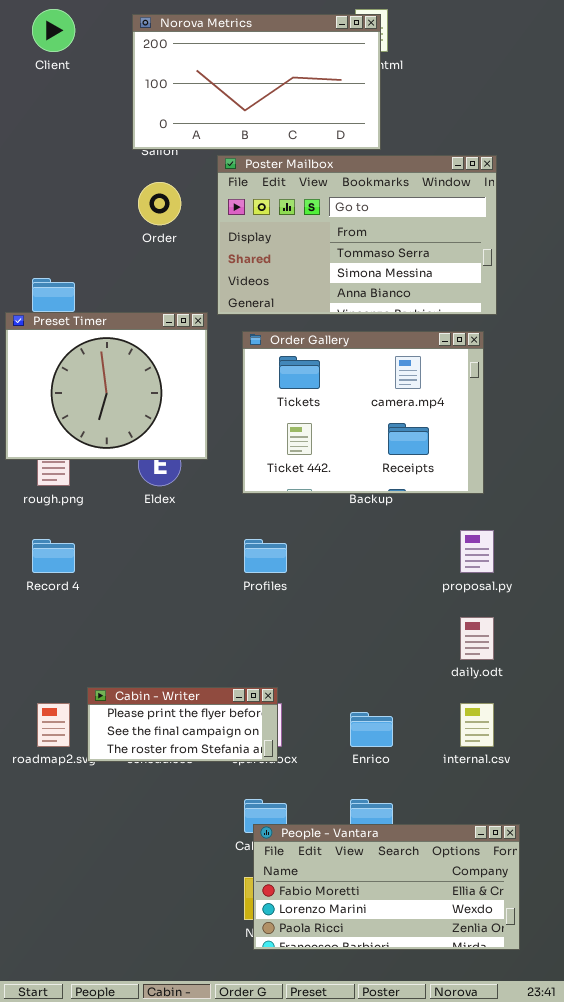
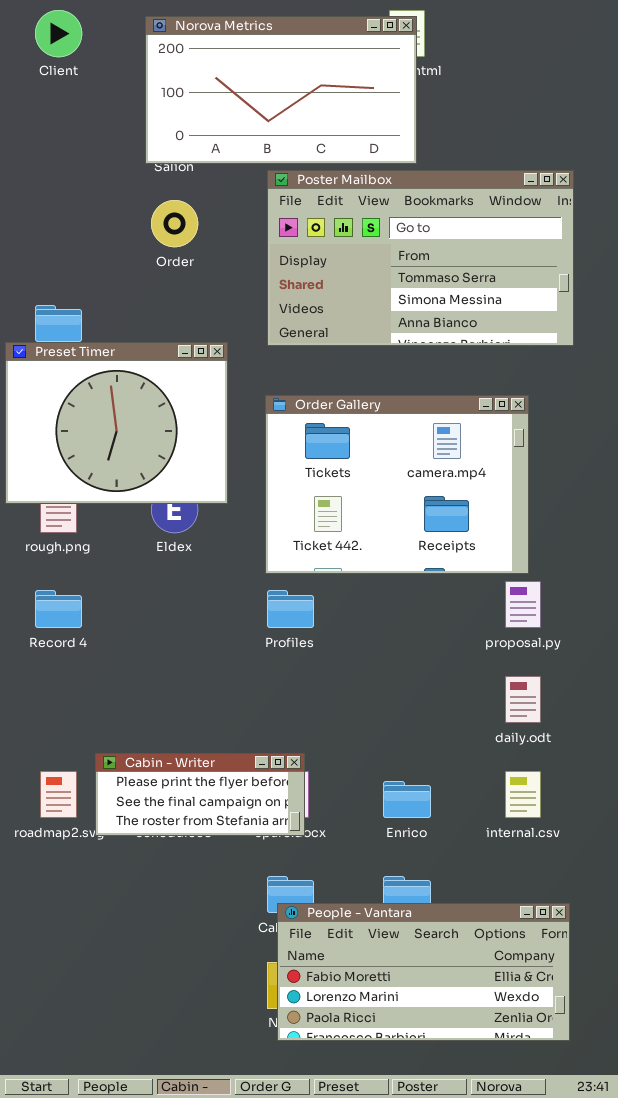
Poster Mailbox: [217,155,497,315] -> [267,170,574,346], moved
Order Gallery: [242,331,484,494] -> [265,395,529,574], moved

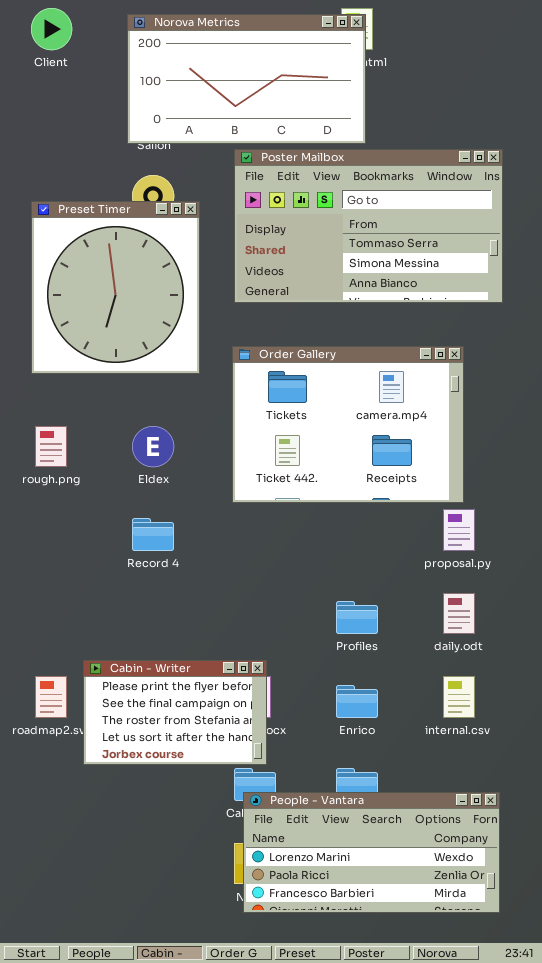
Preset Timer: [5,342,228,504] -> [31,201,200,374], moved, resized
Record 4: [35,590,82,628] -> [132,518,174,551], moved
Profiles: [267,590,314,628] -> [336,601,378,634], moved
Cabin - Writer: [95,753,305,836] -> [83,660,267,765], resized
People - Vantara: [277,903,570,1041] -> [243,792,500,913], scrolled down 1 row

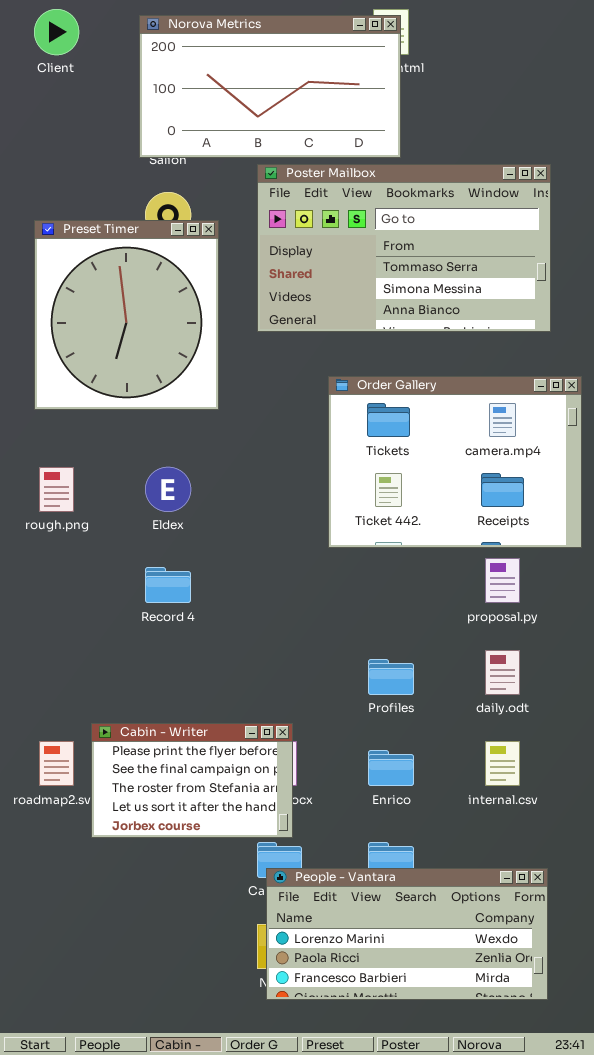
Order Gallery: [232,346,464,503] -> [328,376,582,548], moved

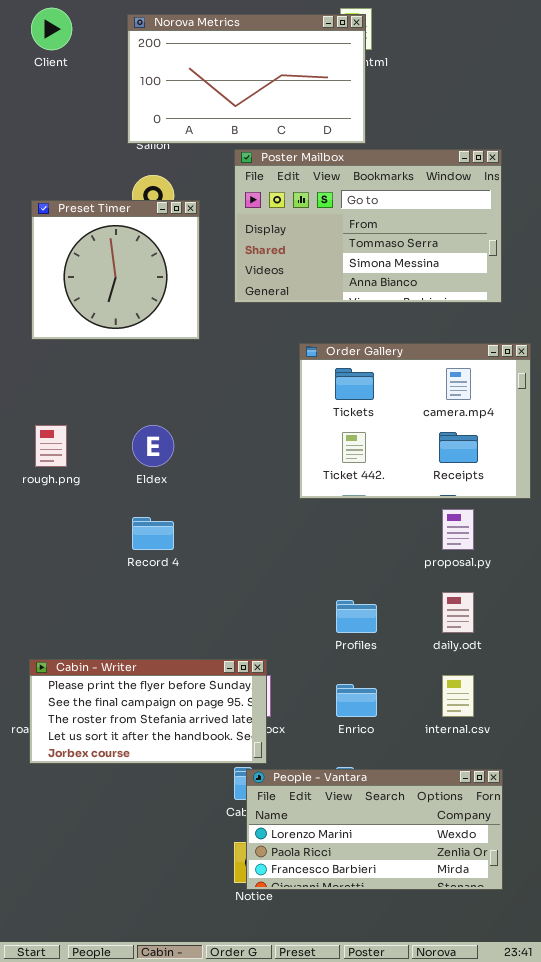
Preset Timer: [34,220,219,410] -> [31,200,200,340], resized
Cabin - Writer: [91,723,293,838] -> [29,659,267,764], resized
People - Vantara: [266,868,548,1000] -> [246,769,503,890], moved

